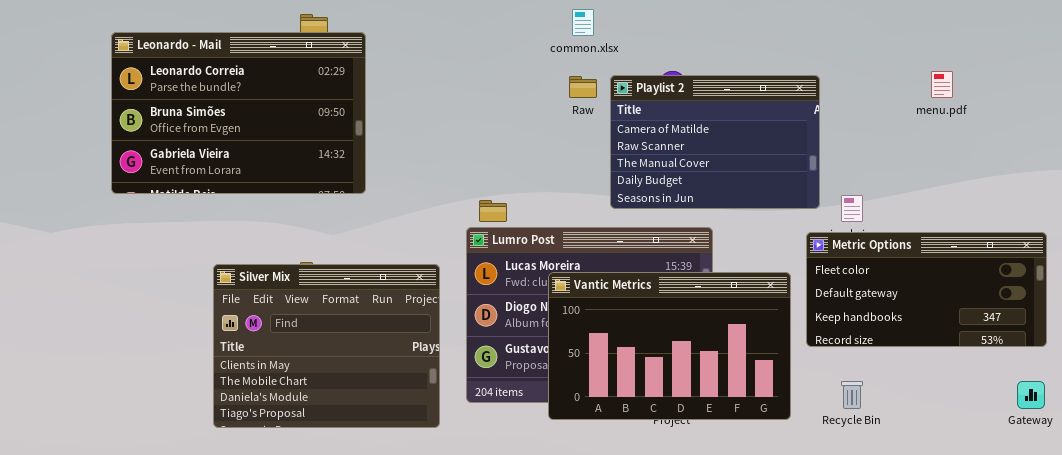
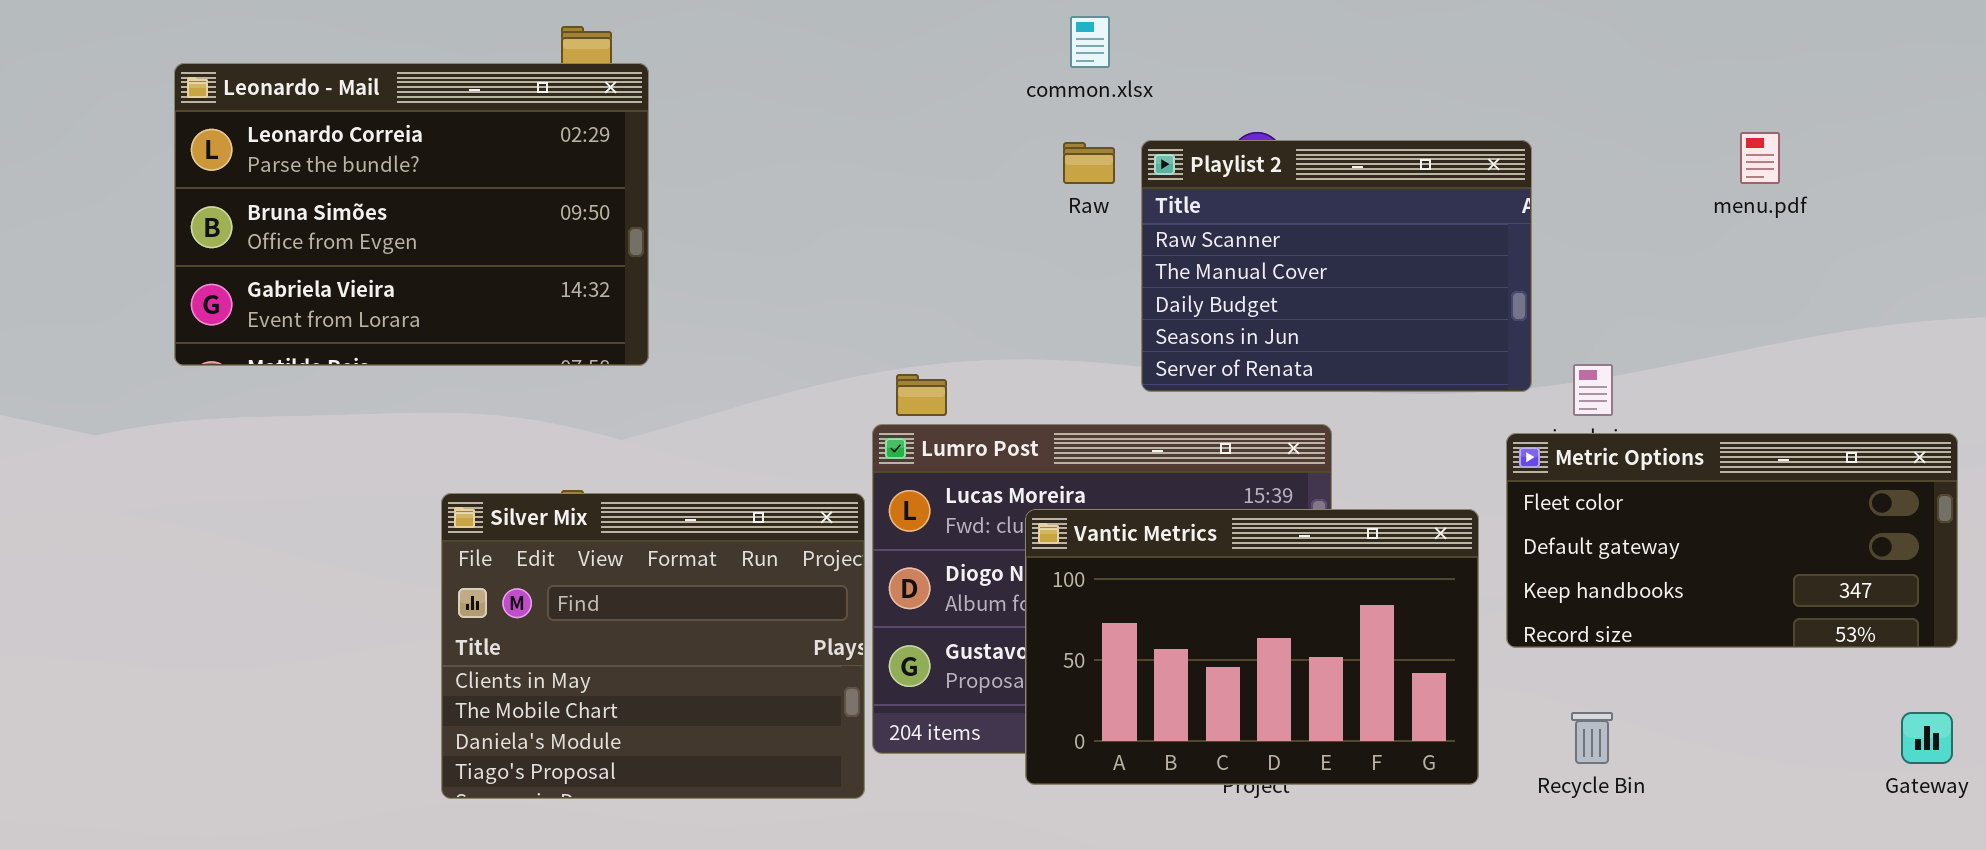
Leonardo - Mail: [111,32,366,194] -> [174,63,649,366], moved
Playlist 2: [610,75,820,209] -> [1141,140,1532,392], scrolled down 1 row
Silver Mix: [213,264,440,428] -> [441,493,865,799], moved

